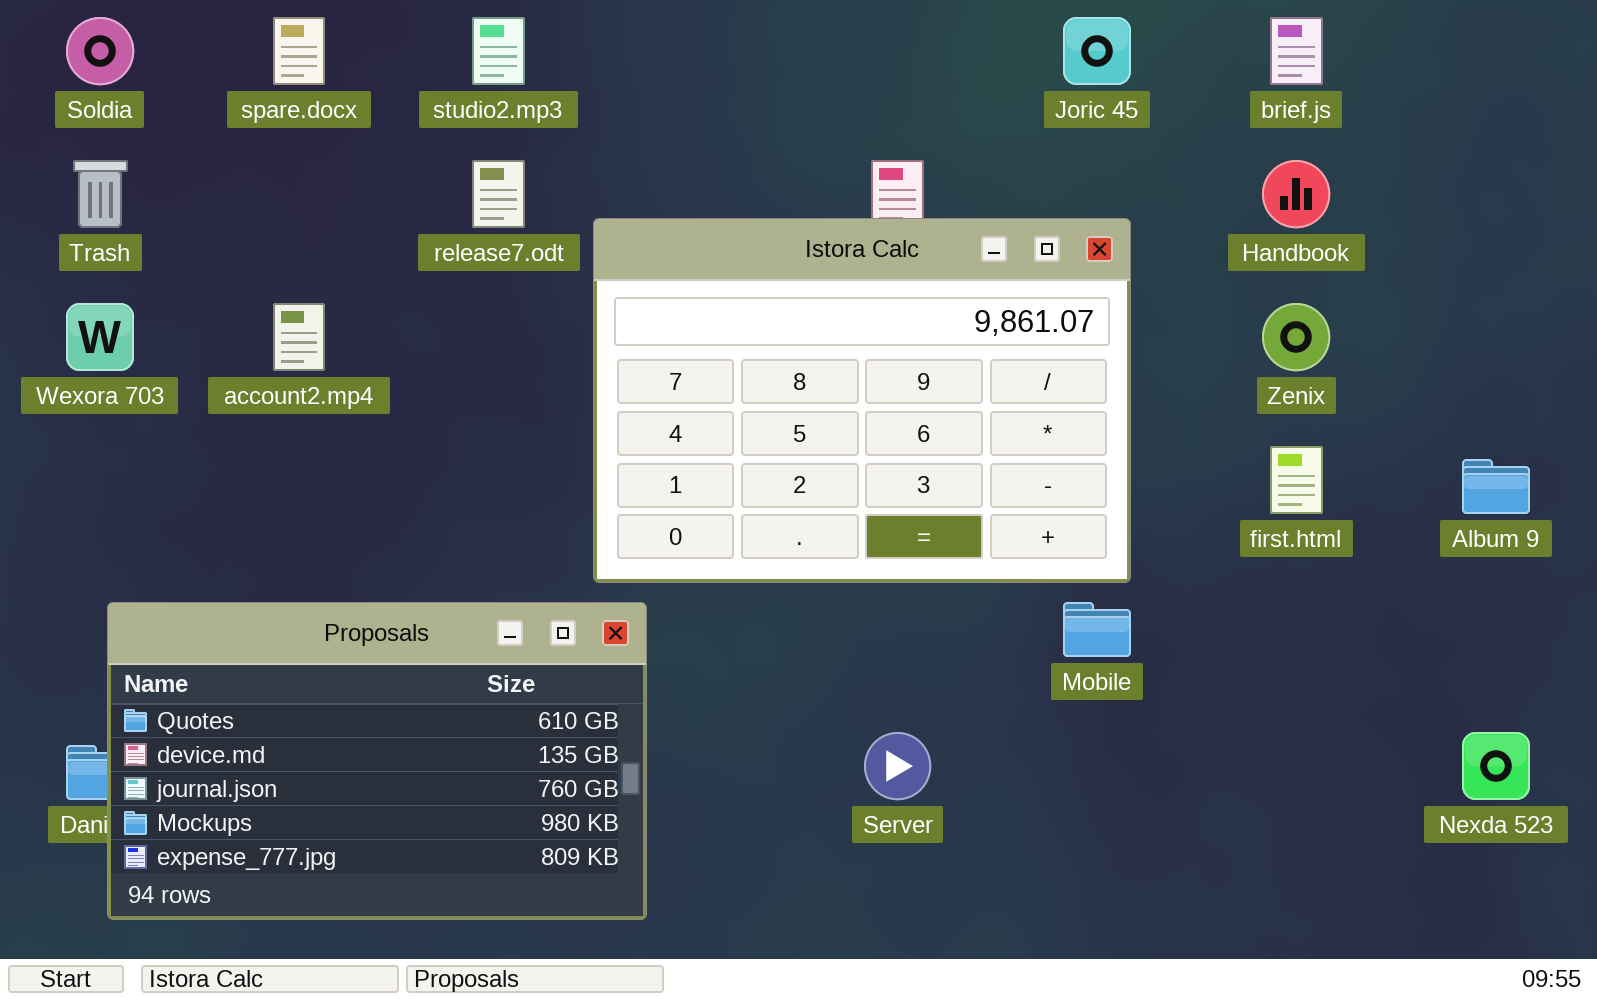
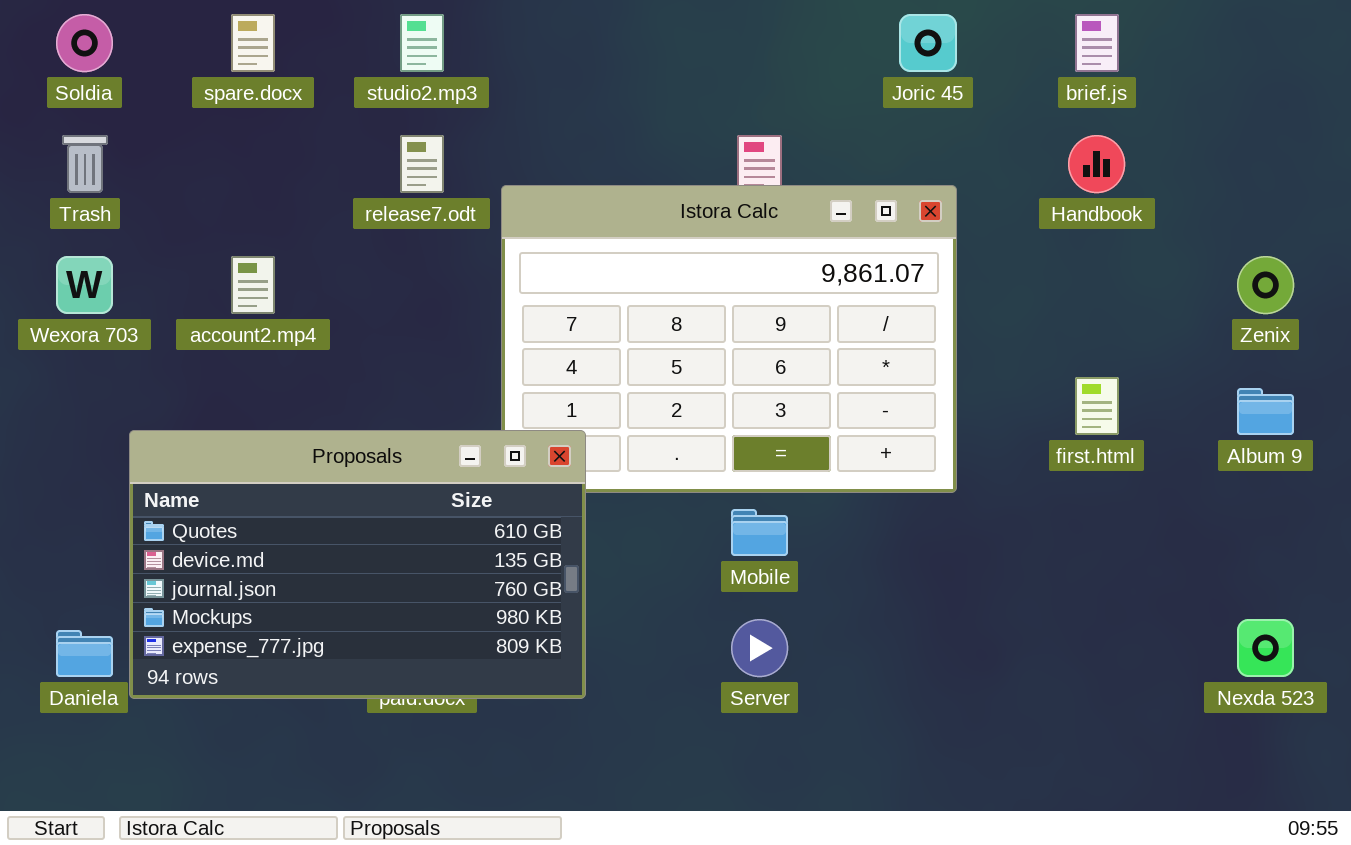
Zenix: [1262,303,1330,371] -> [1237,256,1294,314], moved
Proposals: [107,602,647,920] -> [129,430,586,699], moved
Mobile: [1063,602,1131,657] -> [731,509,788,556], moved

